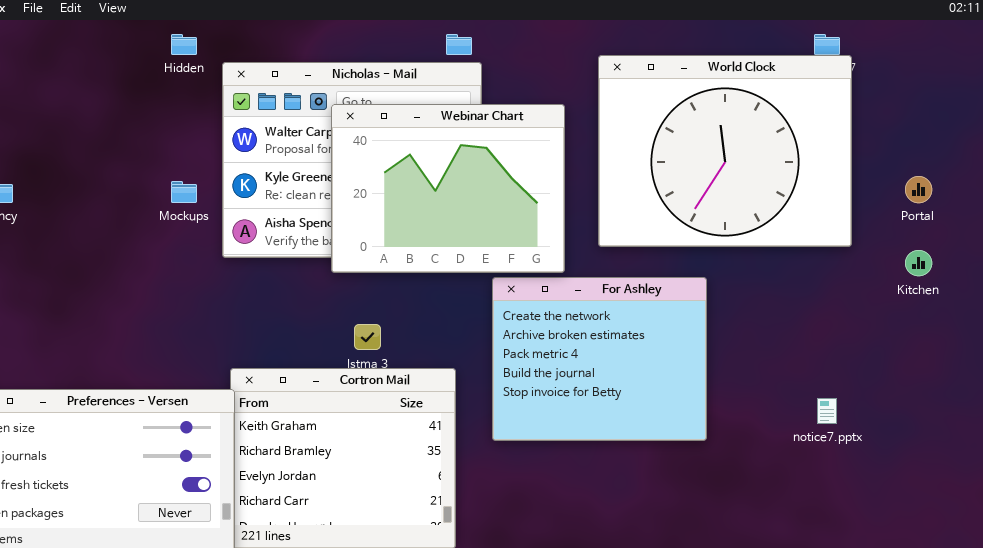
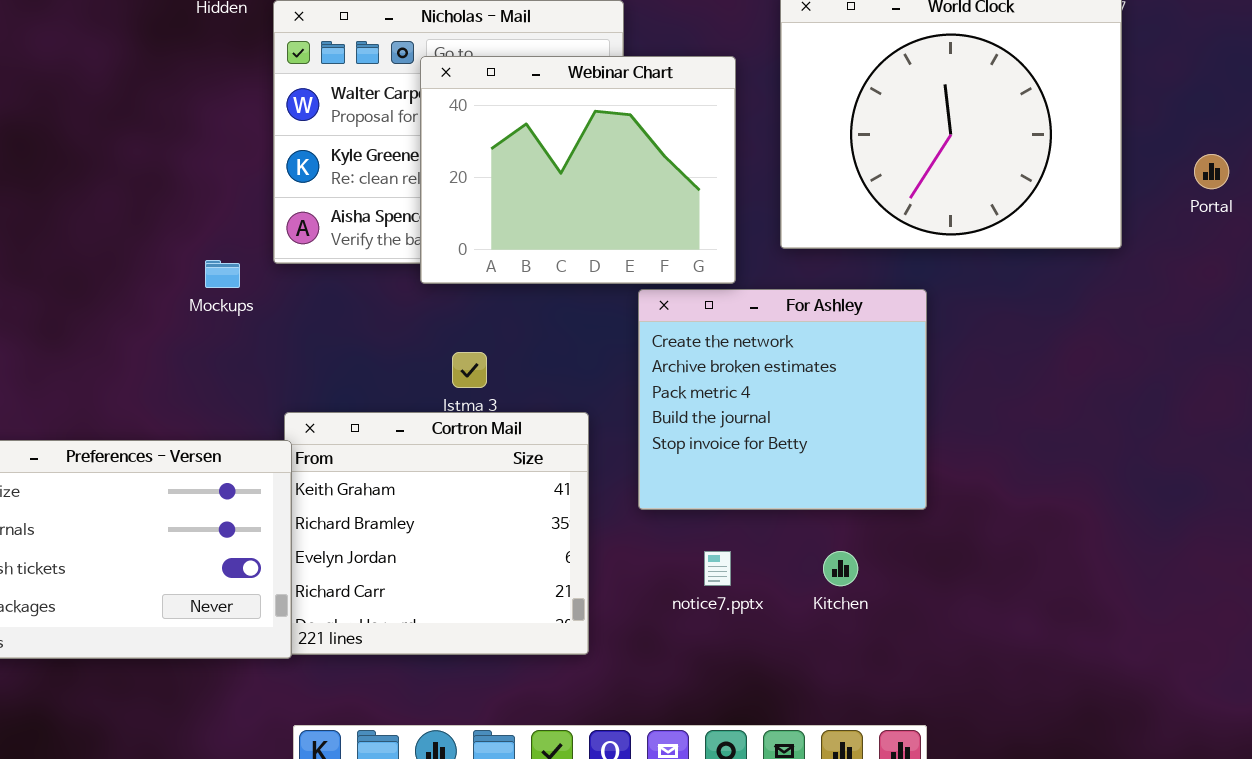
Mockups: [171,181,197,203] -> [205,260,240,288], moved
Kitchen: [905,250,932,276] -> [823,551,858,586], moved
notice7.pptx: [817,398,837,424] -> [704,551,731,586], moved

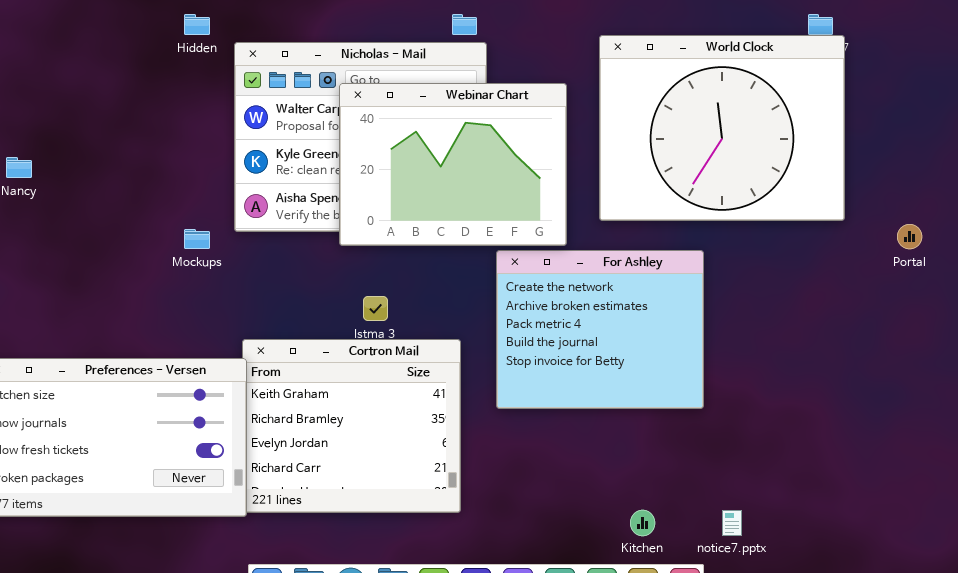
Portal: [1194,154,1229,189] -> [897,224,922,249], moved
notice7.pptx: [704,551,731,586] -> [722,510,742,536], moved
Kitchen: [823,551,858,586] -> [630,510,655,536], moved

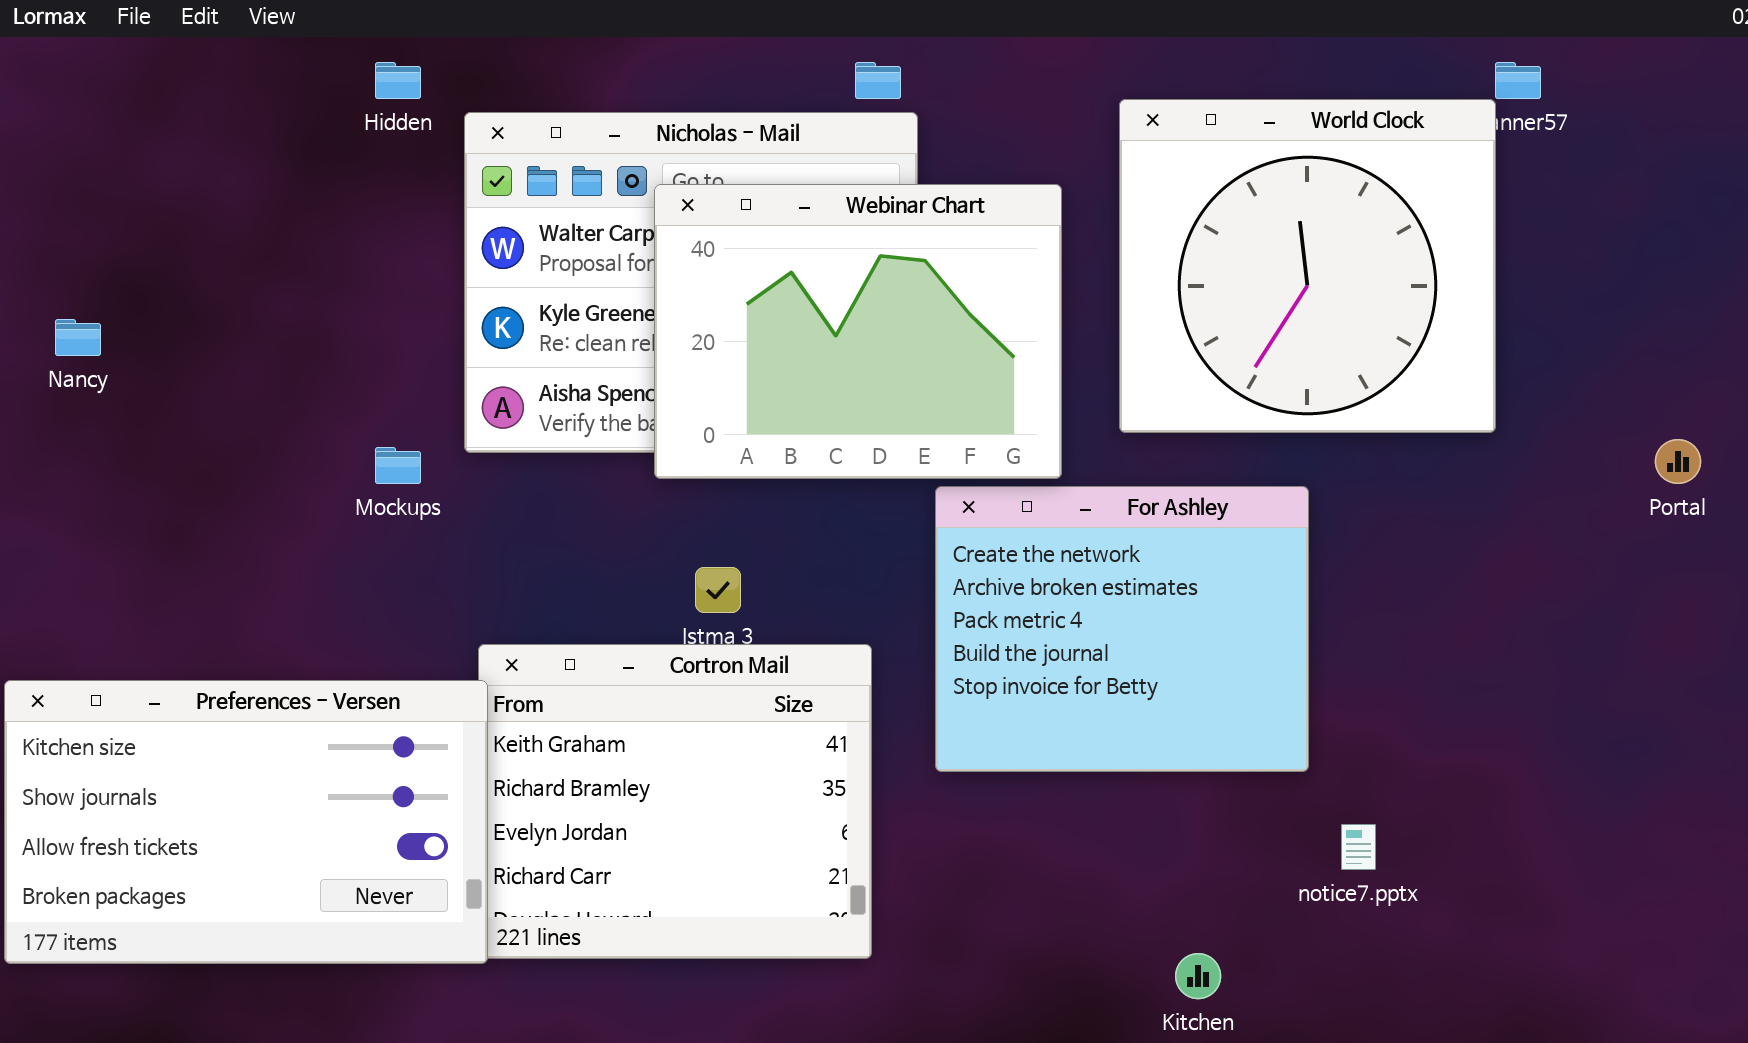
World Clock: [599,35,845,221] -> [1119,99,1496,433], resized
notice7.pptx: [722,510,742,536] -> [1341,824,1376,870], moved

